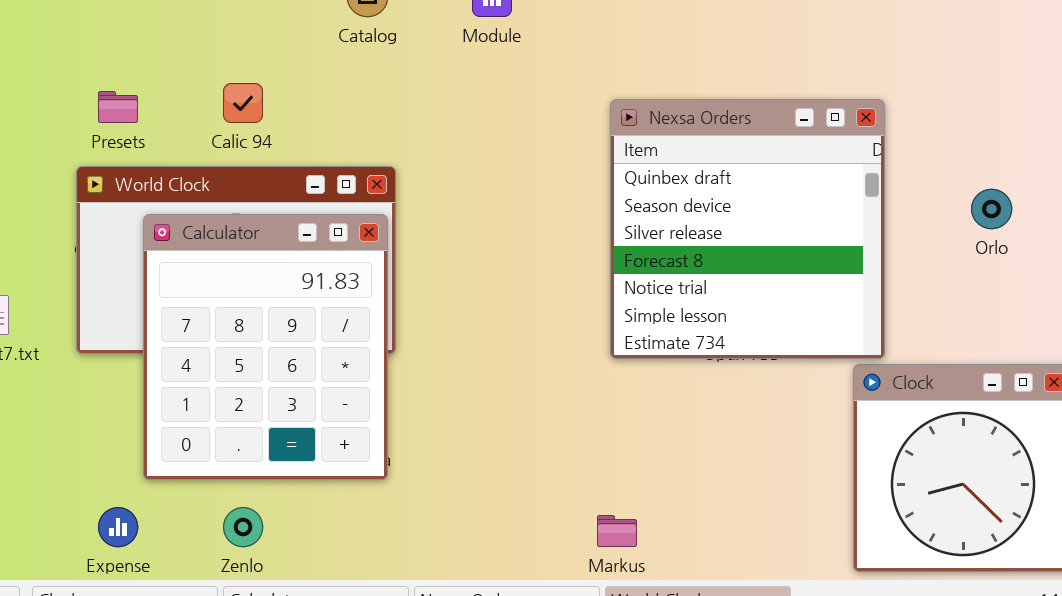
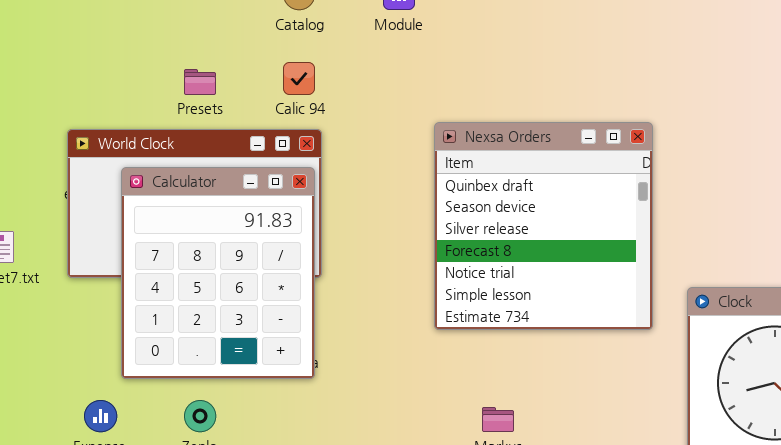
Calic 94: [223,83,263,123] -> [283,62,315,95], moved
Presets: [98,91,138,123] -> [184,69,216,95], moved
Nexsa Orders: [610,99,885,359] -> [434,122,653,330], moved

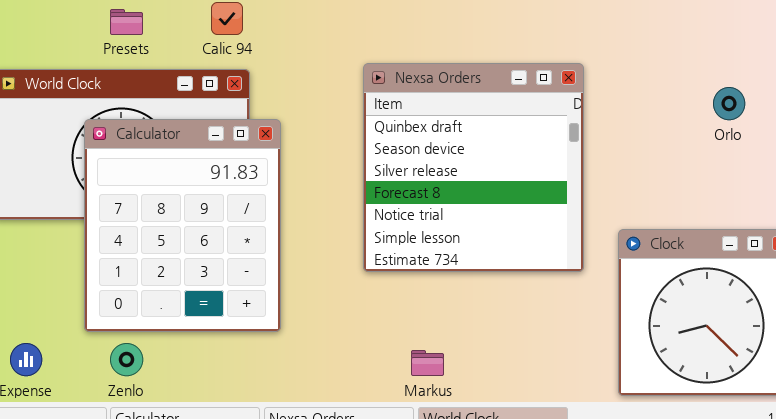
Calculator: [121,167,315,379] -> [84,119,281,332], moved

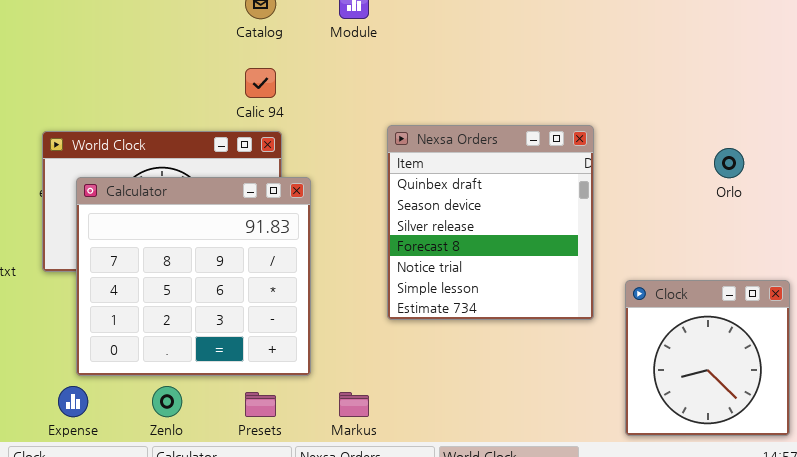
Presets: [110,9,143,35] -> [245,392,276,417], moved
Calculator: [84,119,281,332] -> [76,177,311,376], resized
Markus: [411,350,444,376] -> [339,392,369,417], moved

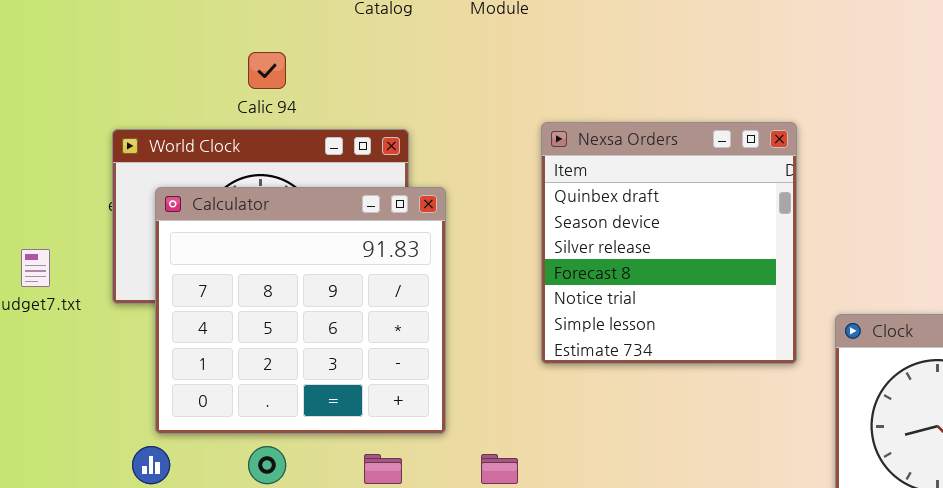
Calic 94: [245,68,276,98] -> [248,52,286,89], moved

